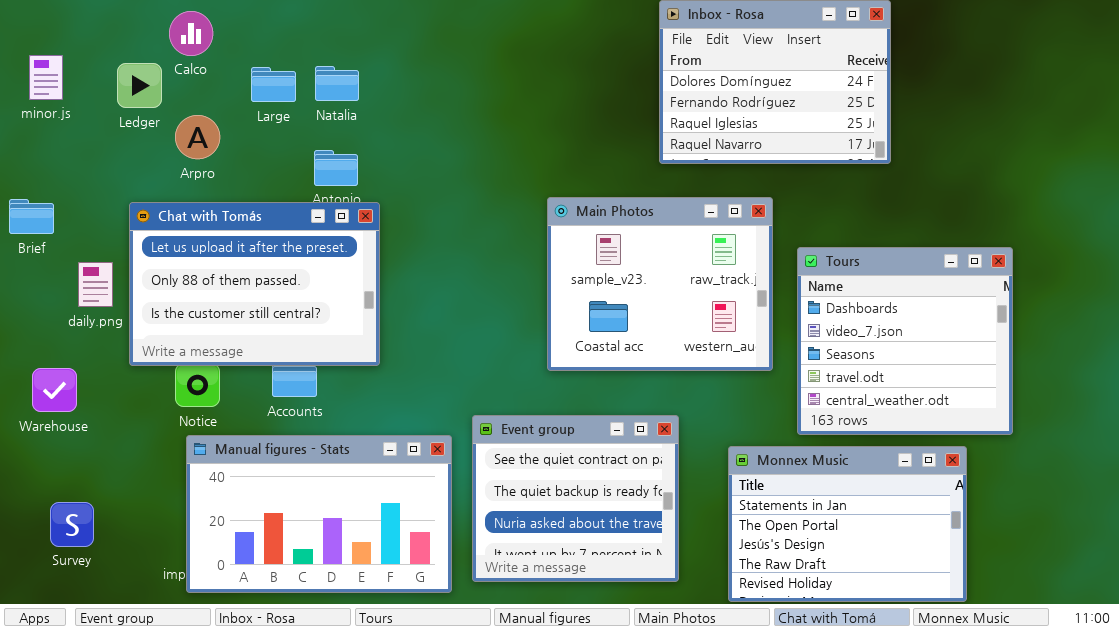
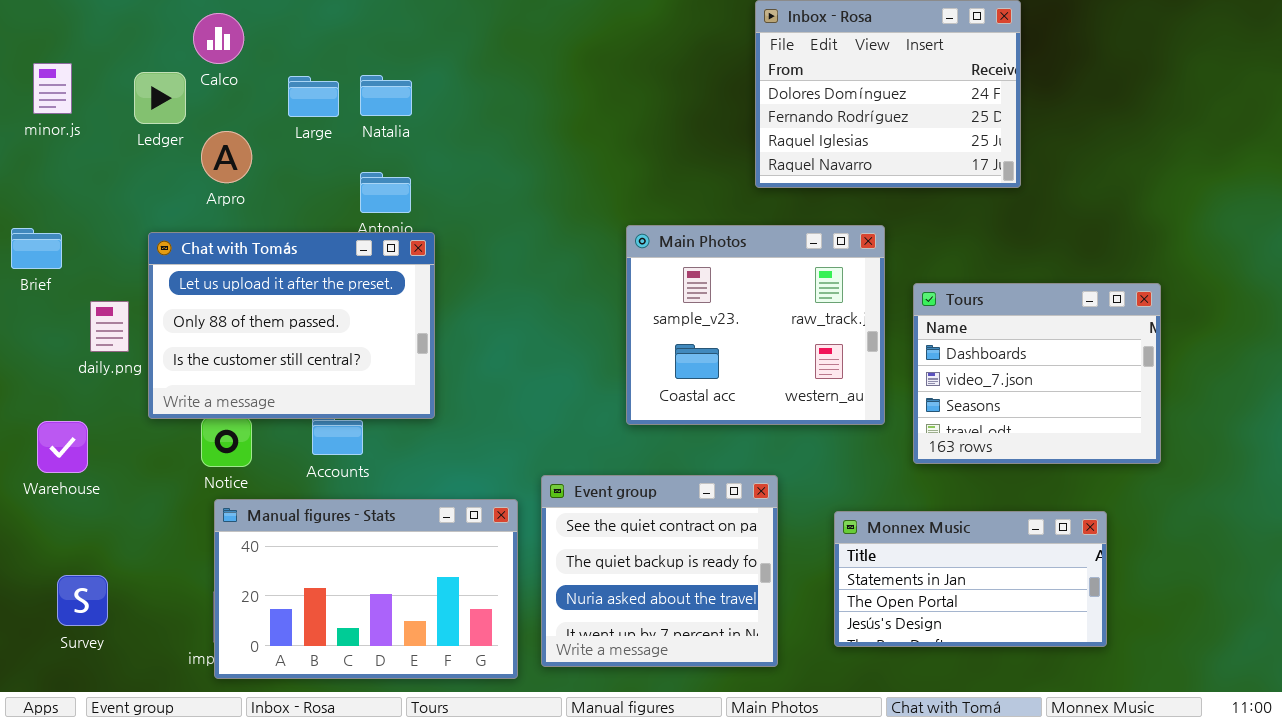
Tours: [797,247,1013,435] -> [913,283,1161,464], resized
Monnex Music: [728,446,967,602] -> [834,511,1107,647], resized

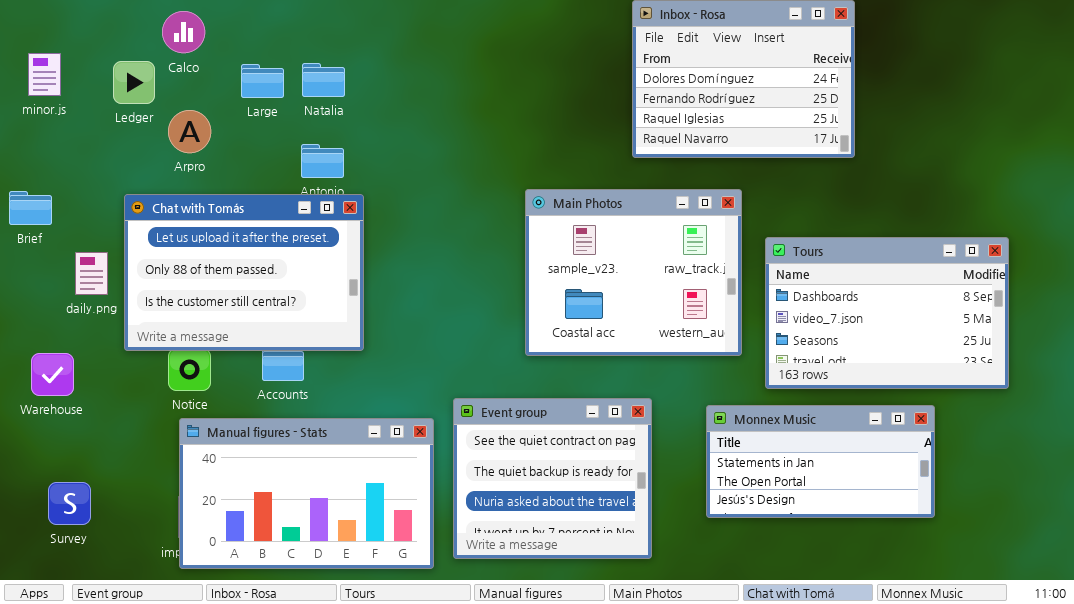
Tours: [913,283,1161,464] -> [765,237,1009,389], resized
Monnex Music: [834,511,1107,647] -> [706,405,935,518], moved

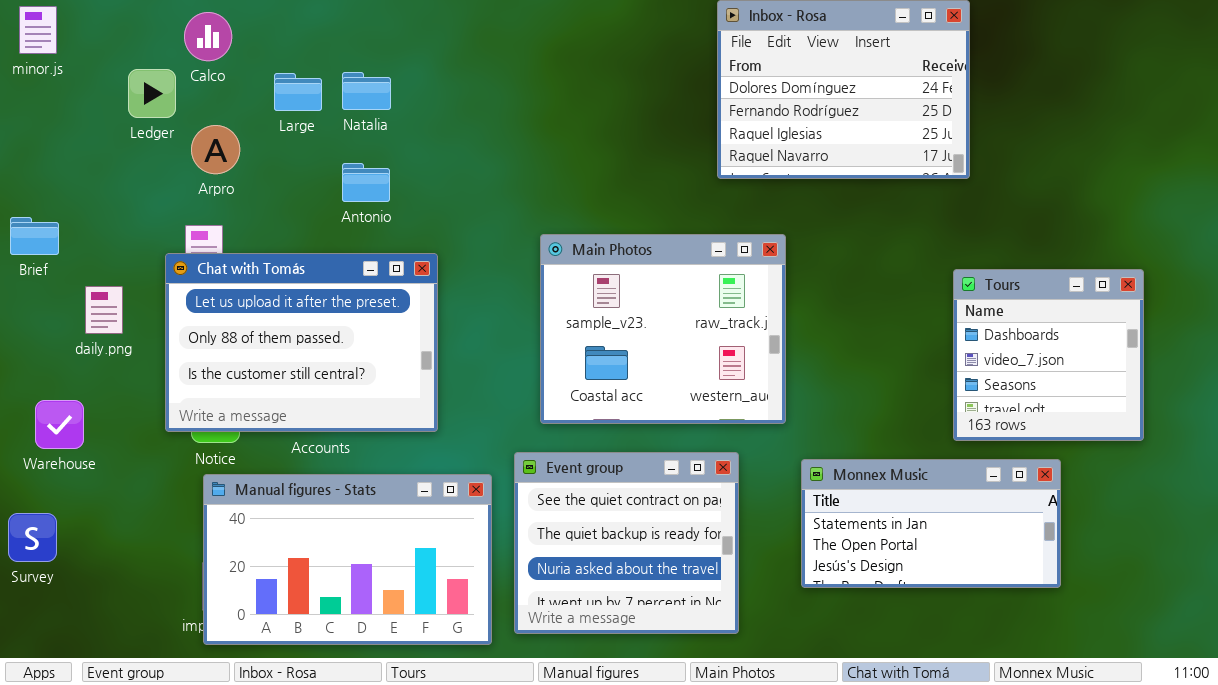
minor.js: [28,53,61,96] -> [19,6,57,54], moved
Main Photos: [525,189,742,356] -> [540,234,786,424], moved
Chat with Tomás: [124,194,364,351] -> [165,253,438,432], moved
Tours: [765,237,1009,389] -> [953,269,1144,441], resized
Survey: [48,482,91,525] -> [8,513,57,562], moved

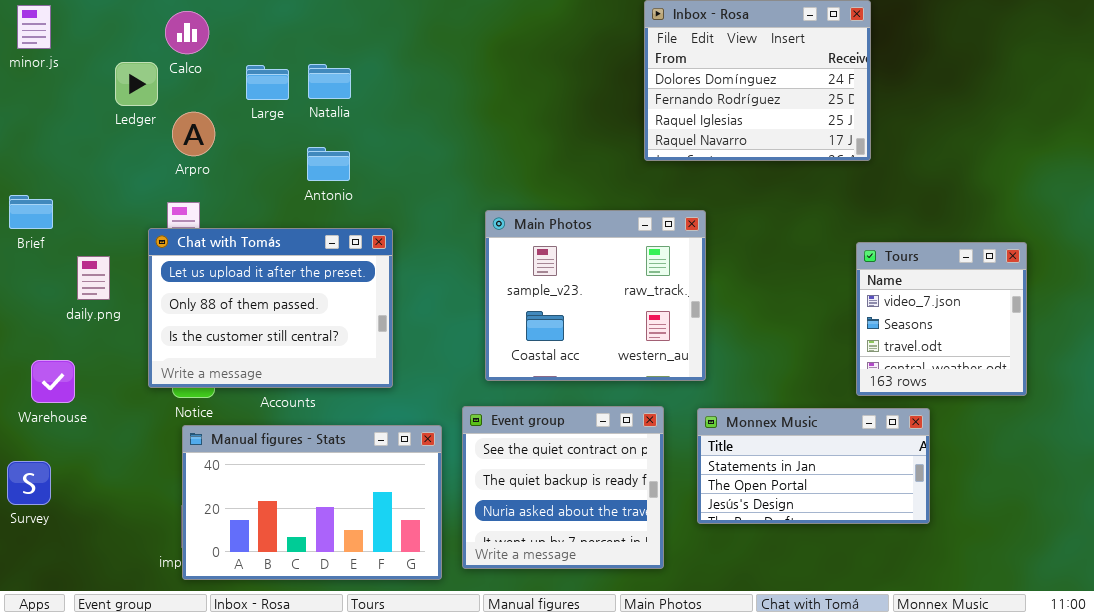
Tours: [953,269,1144,441] -> [856,242,1027,396], scrolled down 1 row
Monnex Music: [801,459,1061,588] -> [697,408,930,524], moved

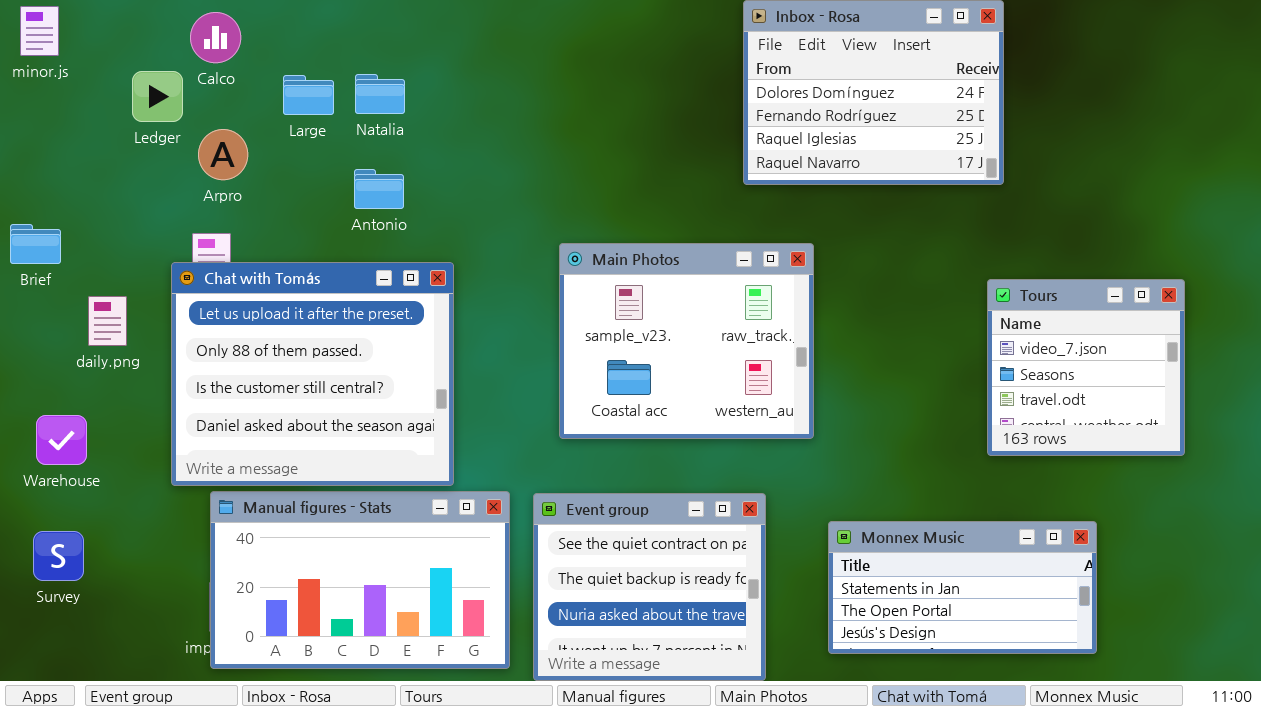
Chat with Tomás: [148,228,393,388] -> [171,262,454,486], resized
Event group: [462,406,664,569] -> [533,493,766,681], moved
Monnex Music: [697,408,930,524] -> [828,521,1097,654], moved
Survey: [7,461,51,505] -> [33,531,84,581], moved

